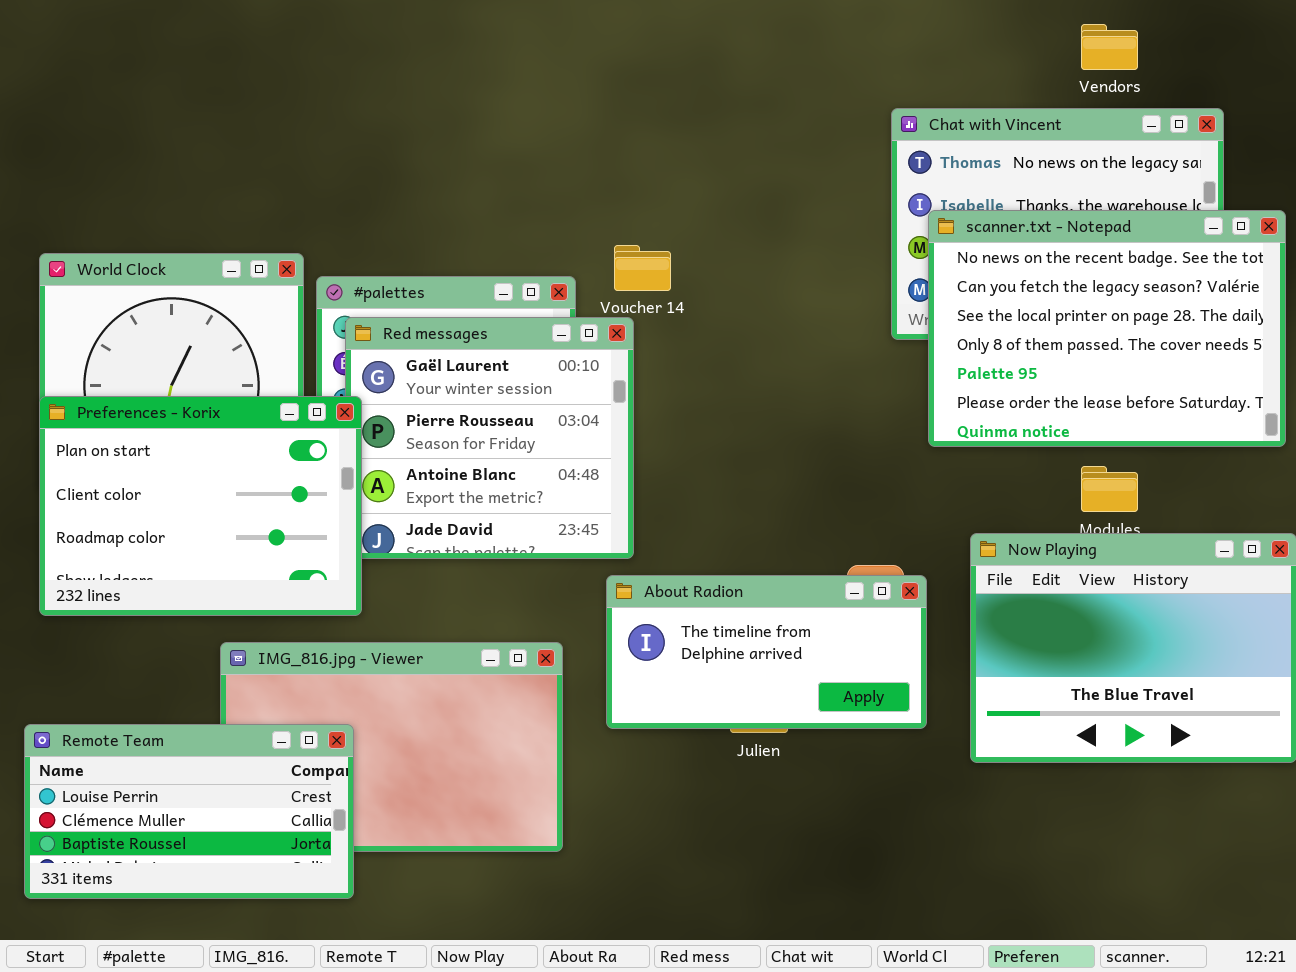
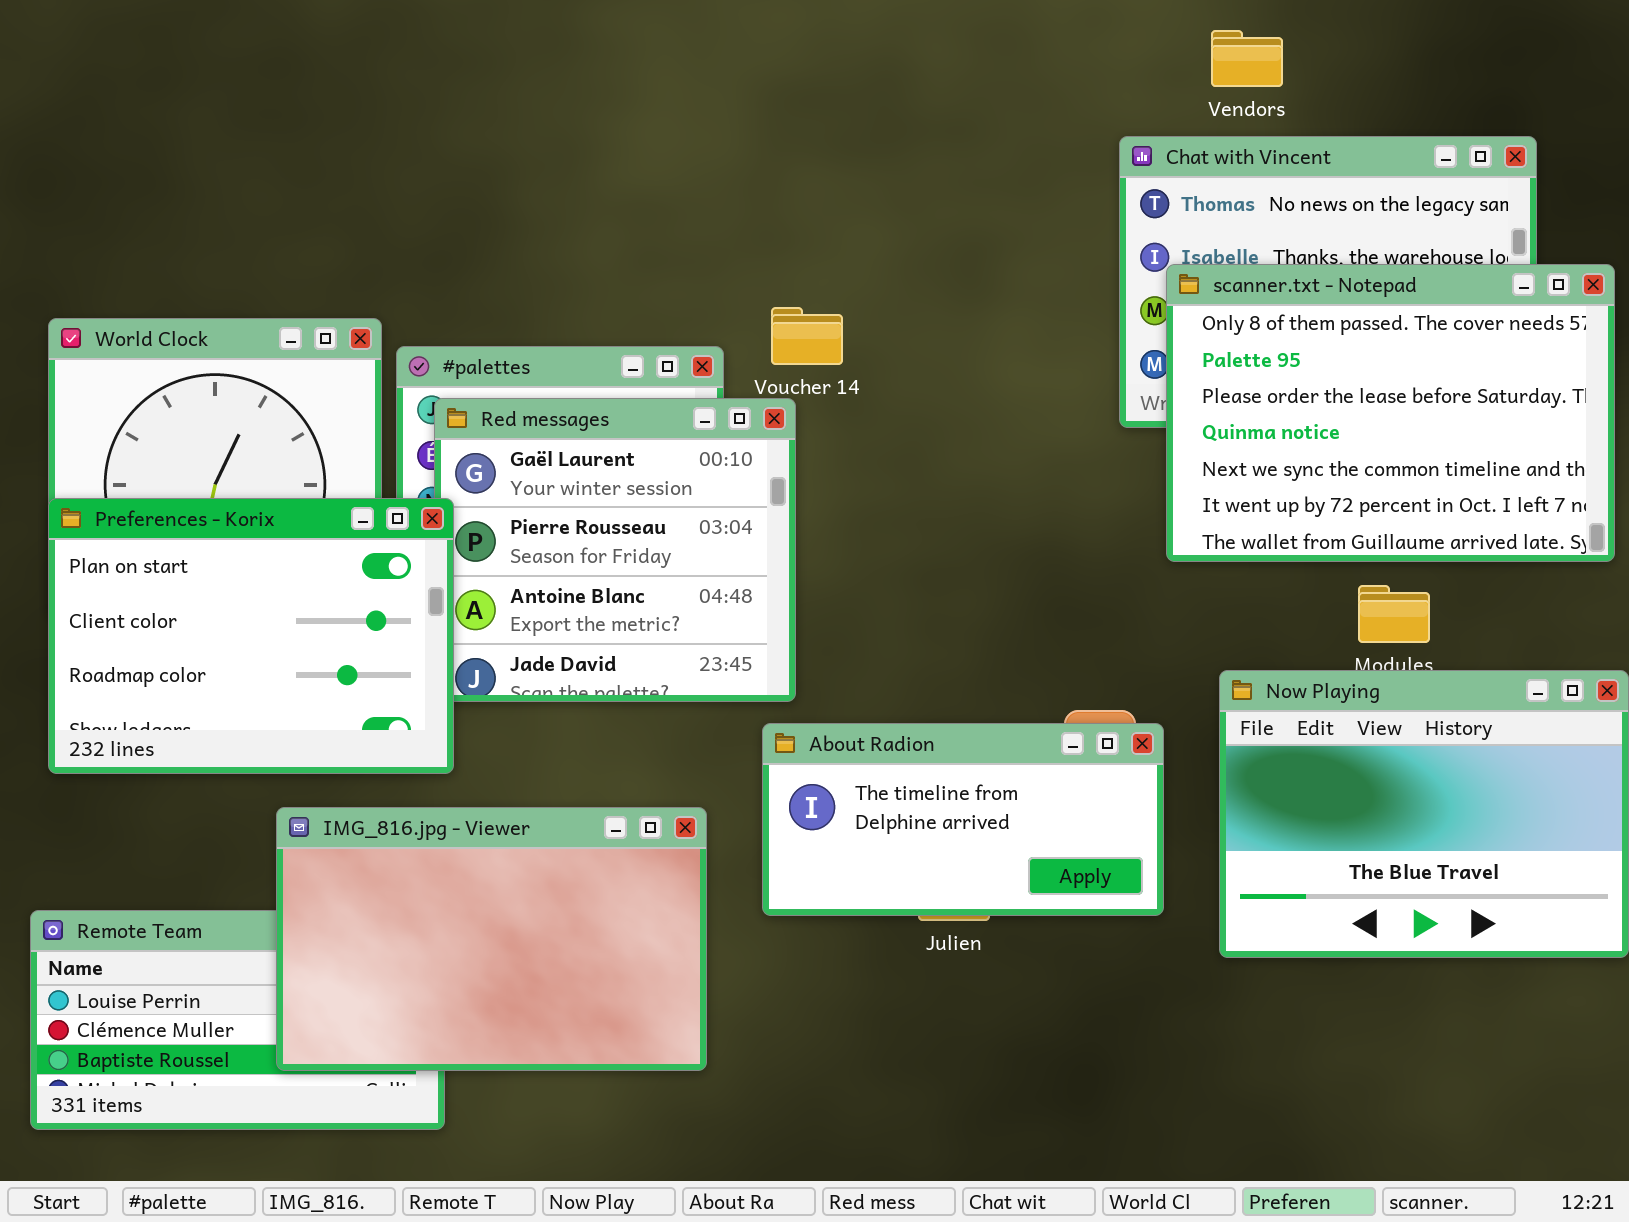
Vendors: [1081,24,1138,70] -> [1211,30,1283,87], moved
scanner.txt - Notepad: [928,210,1286,447] -> [1166,264,1615,562], scrolled down 3 rows
IMG_816.jpg - Viewer: [220,642,563,852] -> [276,807,707,1071], raised

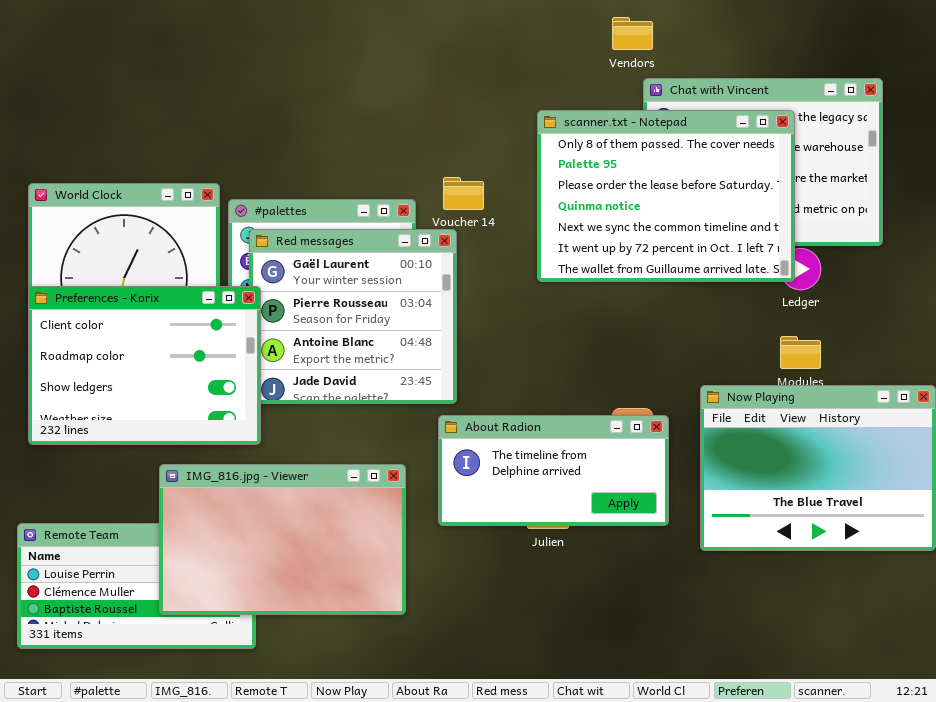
Vendors: [1211,30,1283,87] -> [612,17,653,50], moved
scanner.txt - Notepad: [1166,264,1615,562] -> [537,110,795,282], moved
Preferences - Korix: [48,498,454,774] -> [28,286,261,445], scrolled down 1 row

